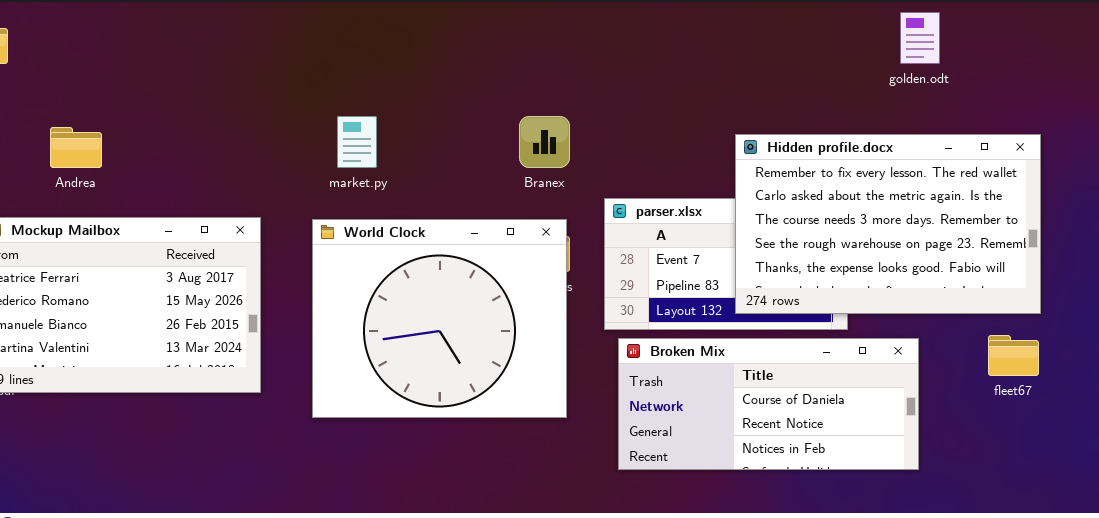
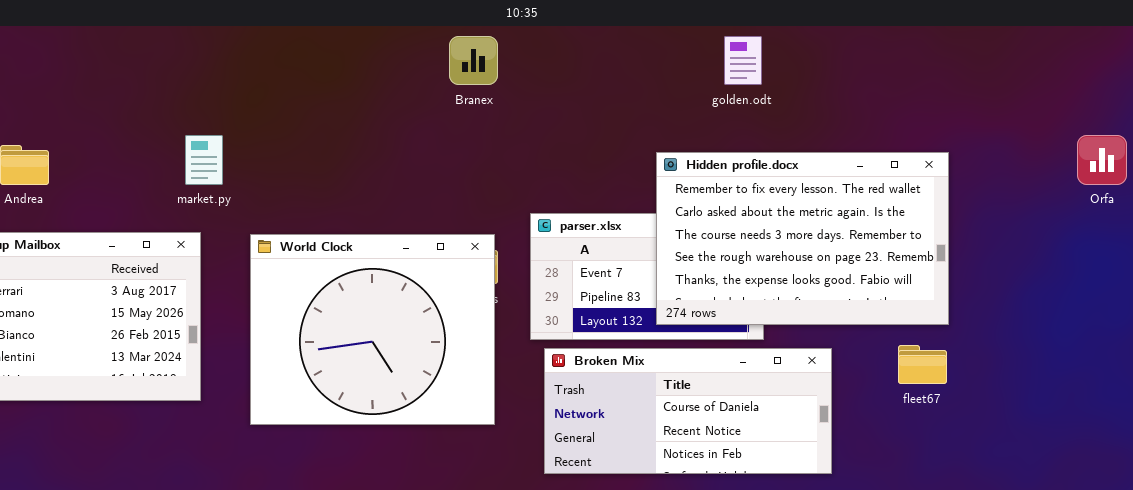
golden.odt: [900,12,940,64] -> [724,36,762,85], moved
market.py: [337,116,377,168] -> [185,135,223,185], moved
Branex: [519,116,570,168] -> [449,36,498,85], moved

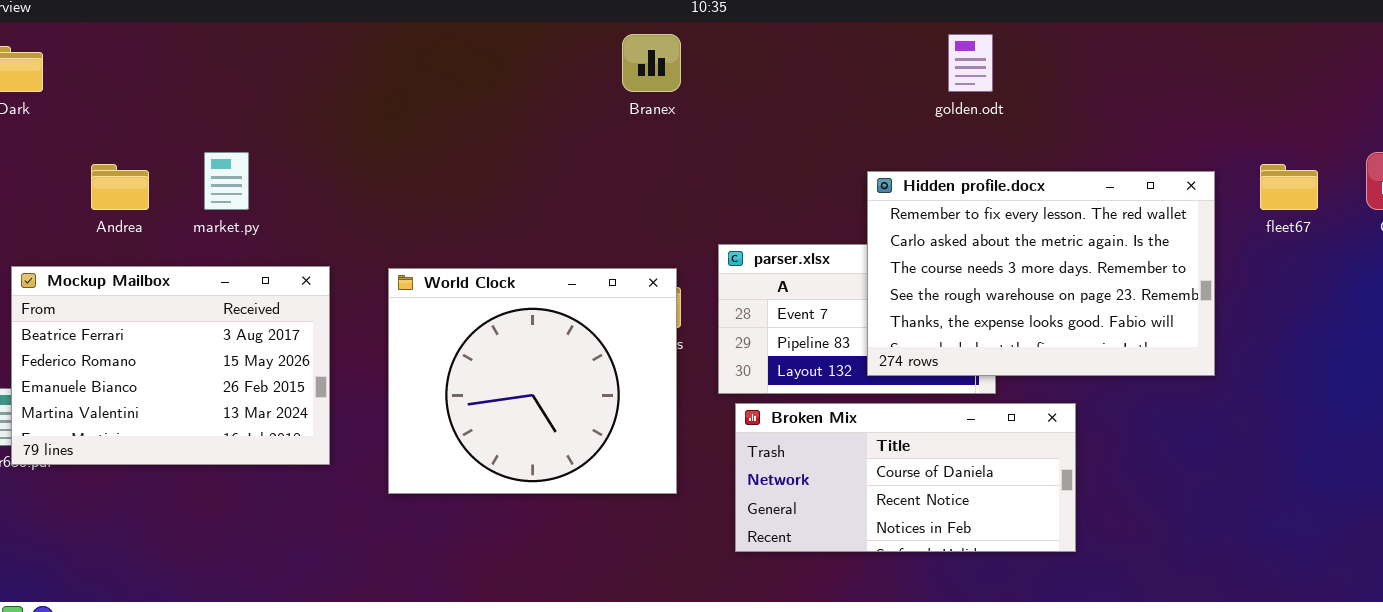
market.py: [185,135,223,185] -> [204,152,249,210], moved
fleet67: [898,345,947,384] -> [1260,164,1318,210], moved

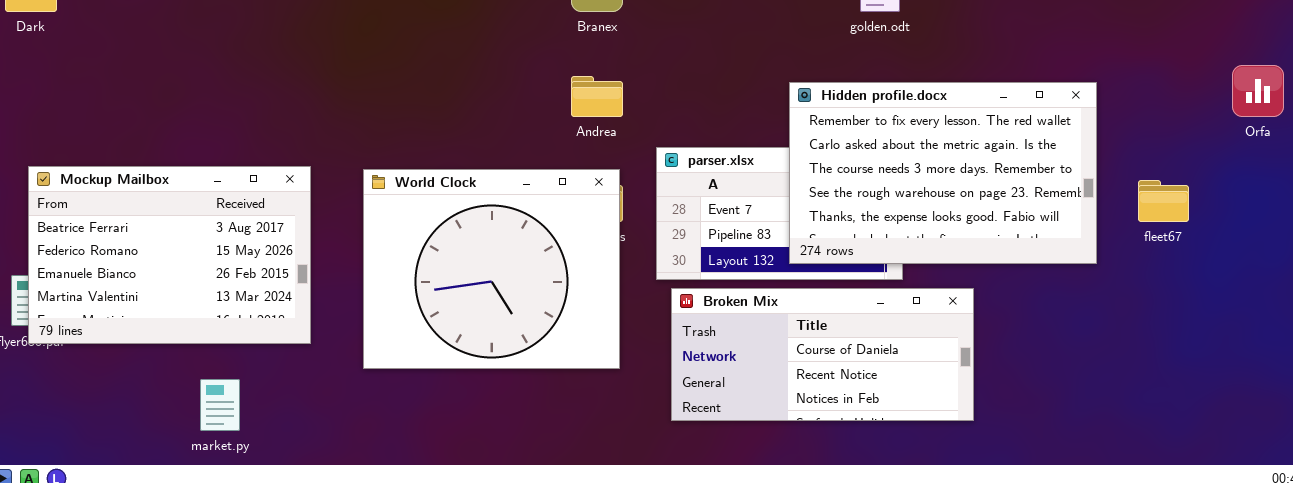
market.py: [204,152,249,210] -> [200,379,240,431], moved
Andrea: [91,164,149,210] -> [571,76,623,117], moved
fleet67: [1260,164,1318,210] -> [1138,180,1189,222], moved

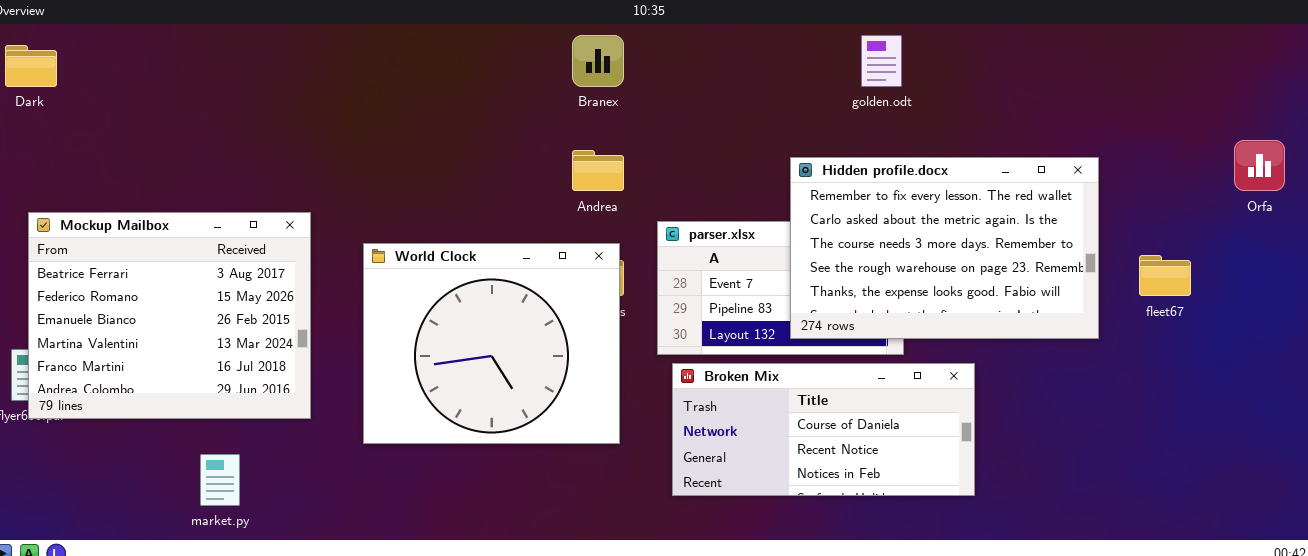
Mockup Mailbox: [28,166,311,344] -> [28,212,311,419], resized

